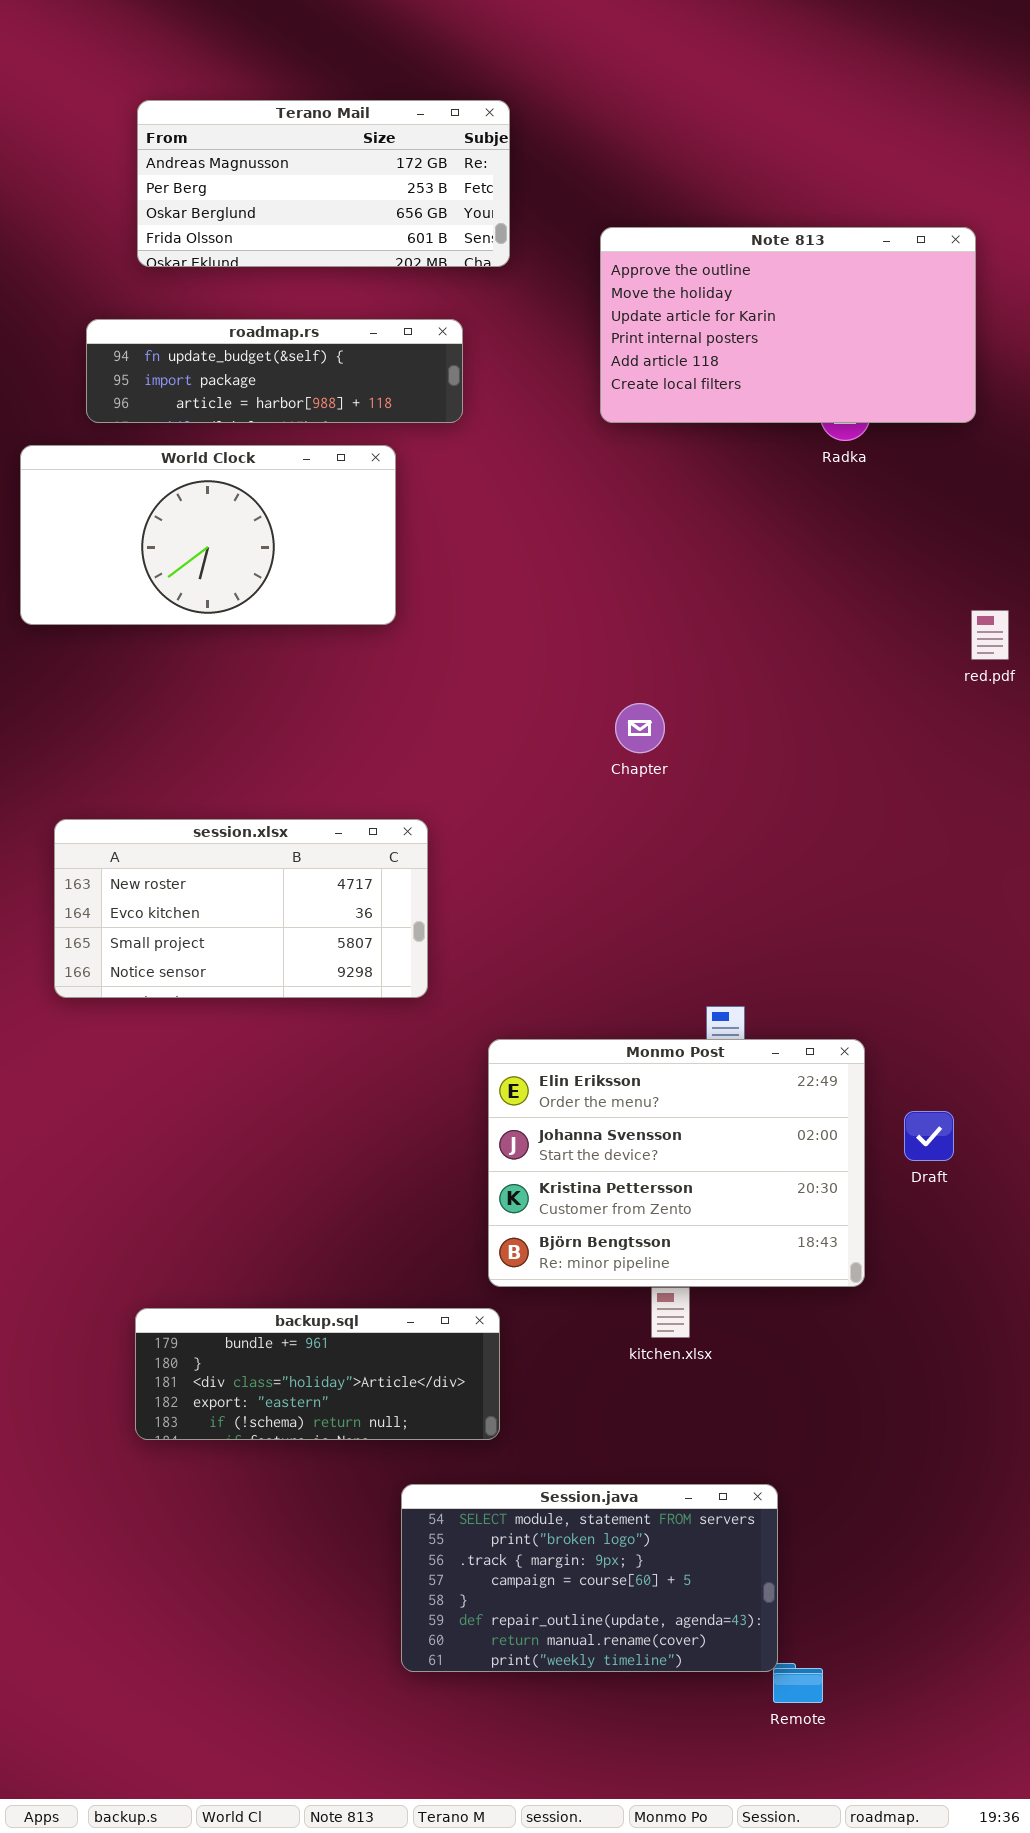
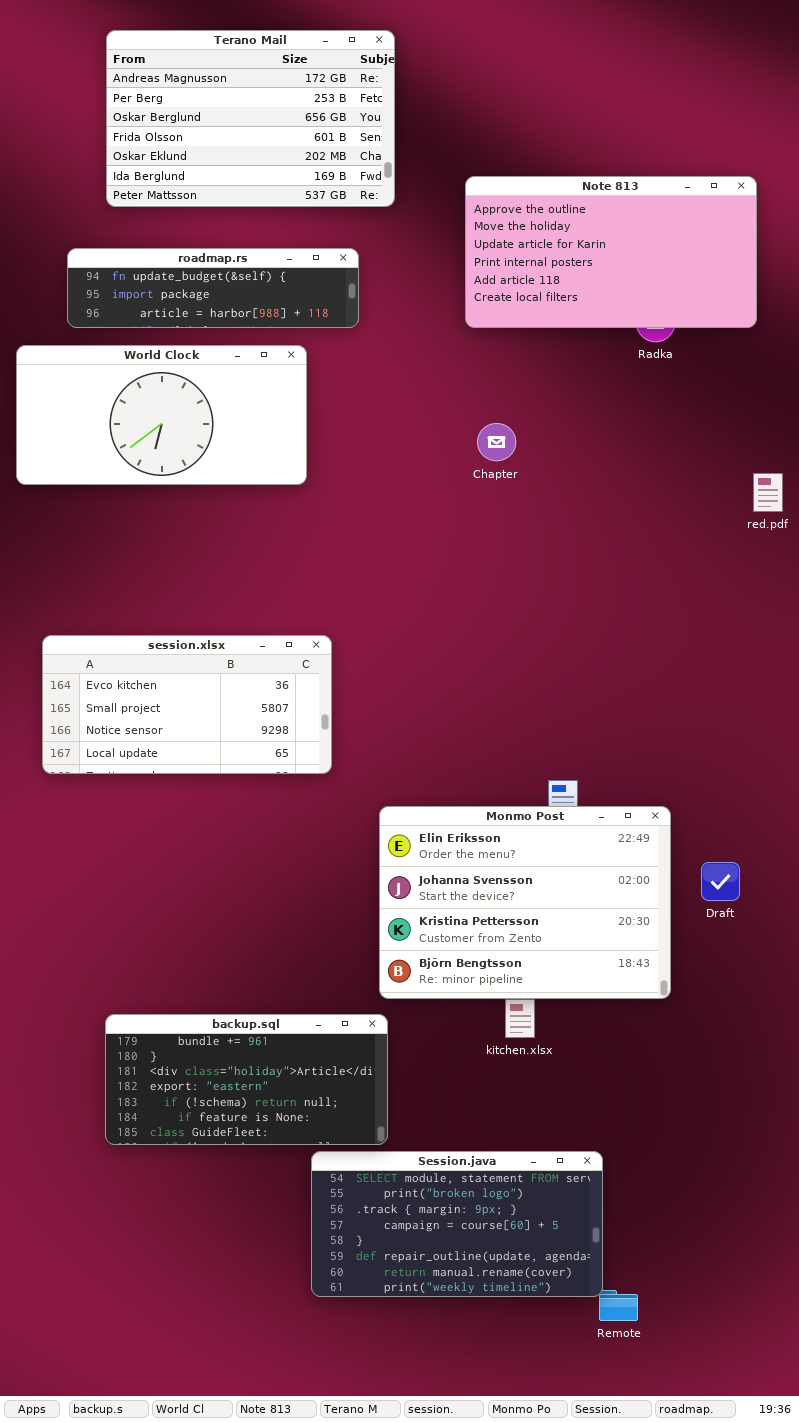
Terano Mail: [137,100,510,267] -> [106,30,395,207], resized
Chapter: [615,703,665,753] -> [477,423,516,461], moved
session.xlsx: [54,819,428,998] -> [42,635,332,774], scrolled down 1 row
backup.sql: [135,1308,500,1440] -> [105,1014,388,1145], resized

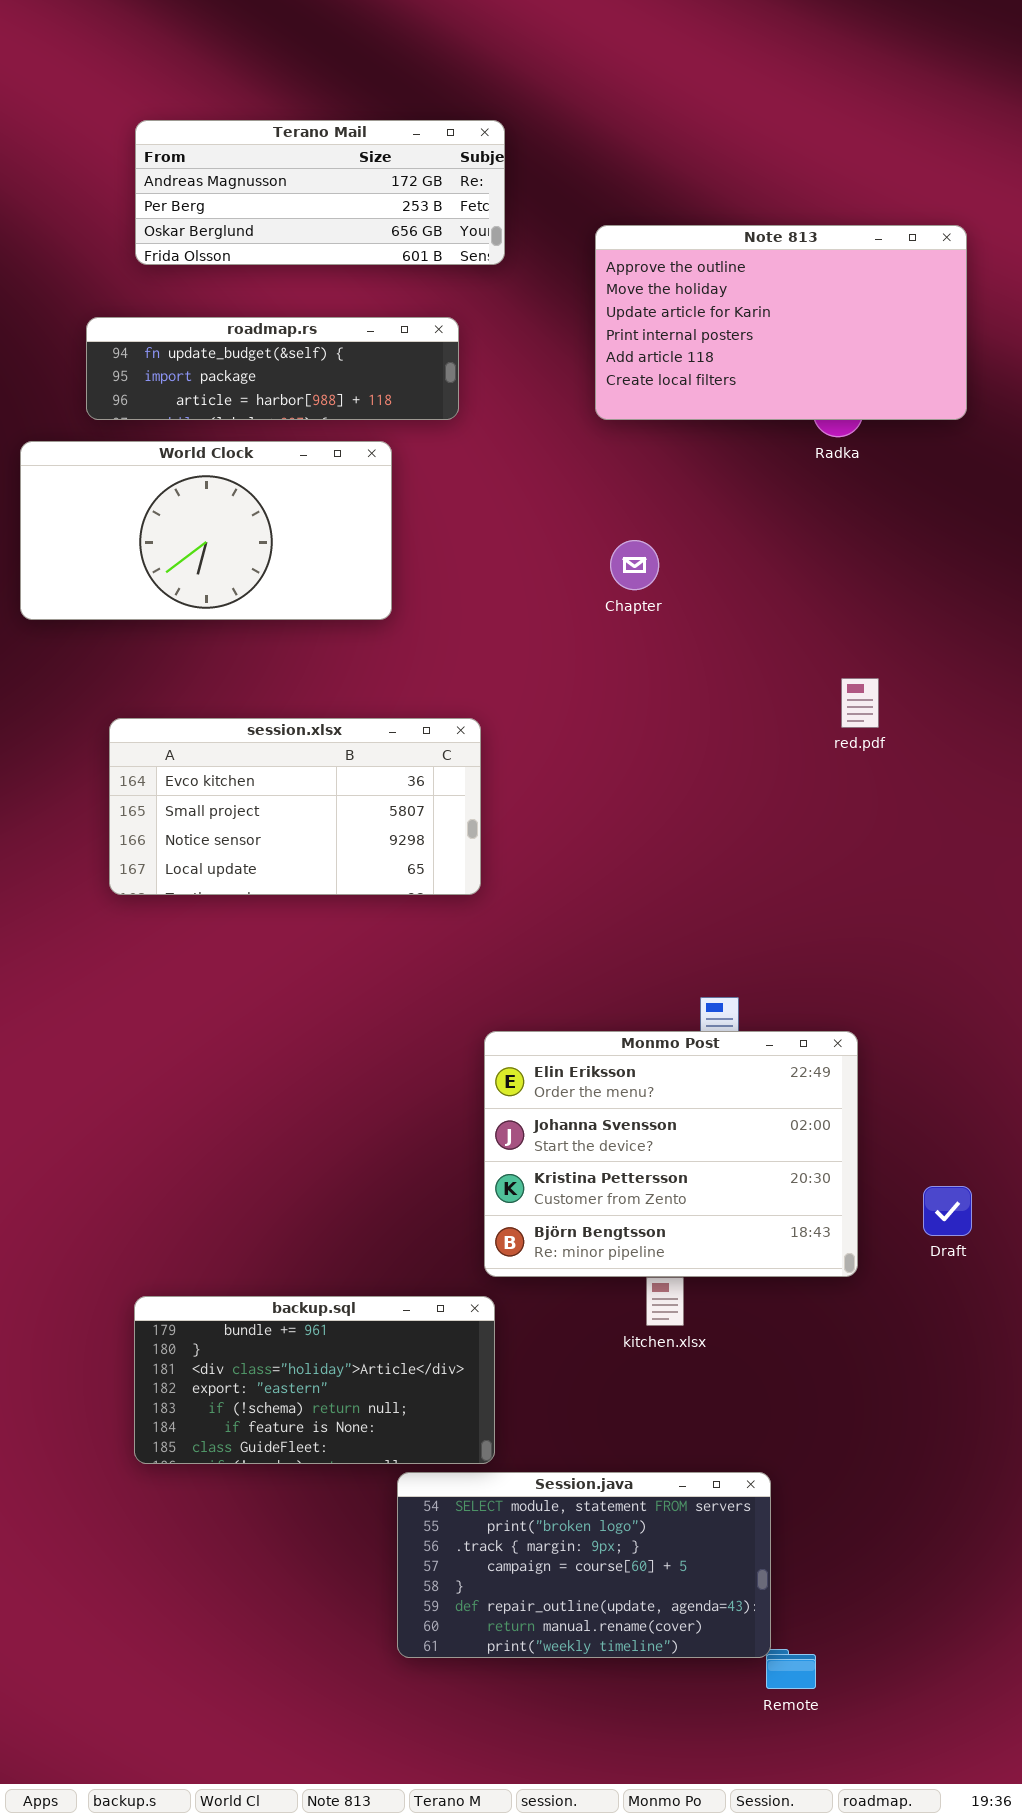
Terano Mail: [106,30,395,207] -> [135,120,505,265], resized
red.pdf: [753,473,783,512] -> [841,678,879,728], moved
session.xlsx: [42,635,332,774] -> [109,718,481,895], moved
Draft: [701,862,740,901] -> [923,1186,972,1236], moved

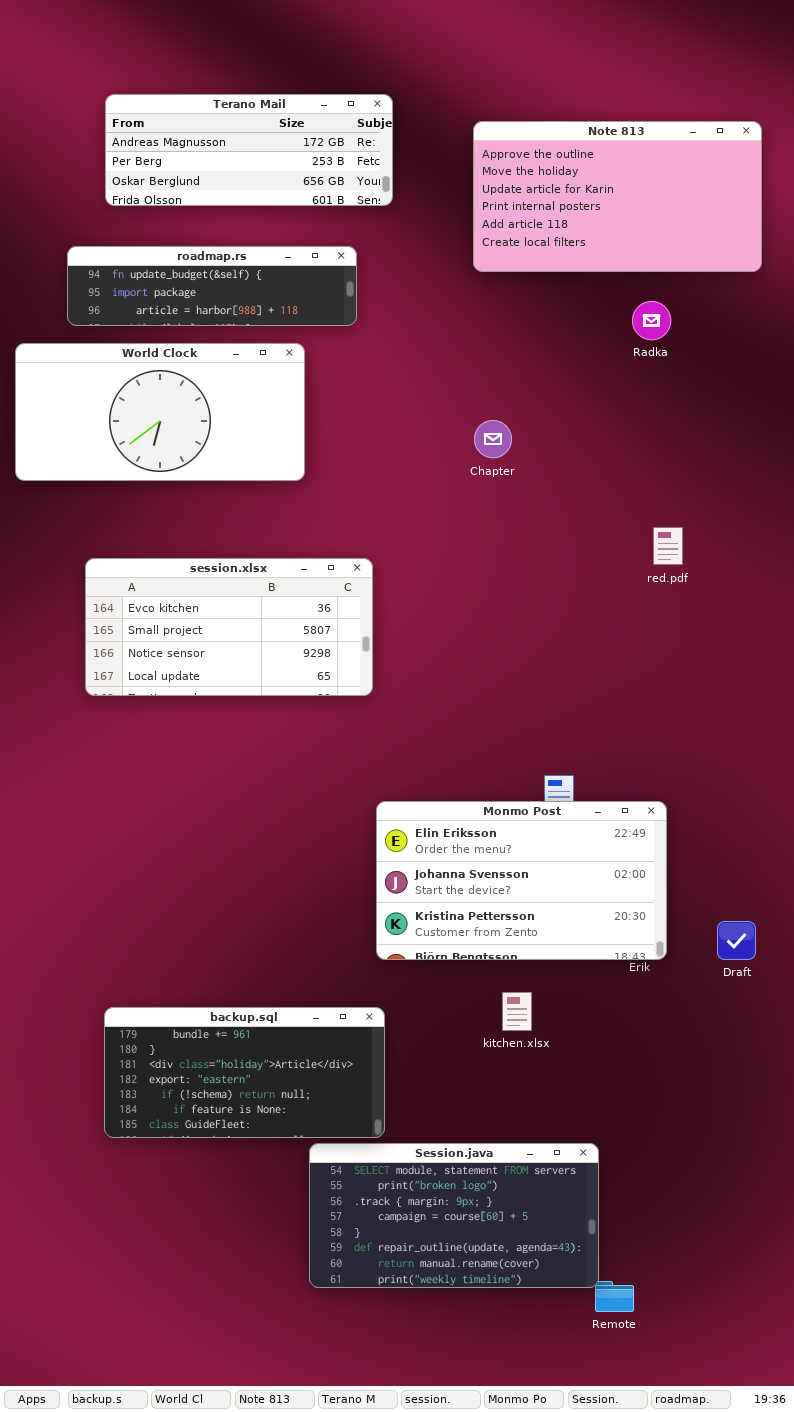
Note 813: [595,225,967,420] -> [473,121,762,272], moved
Monmo Post: [484,1031,858,1277] -> [376,801,667,960], resized

